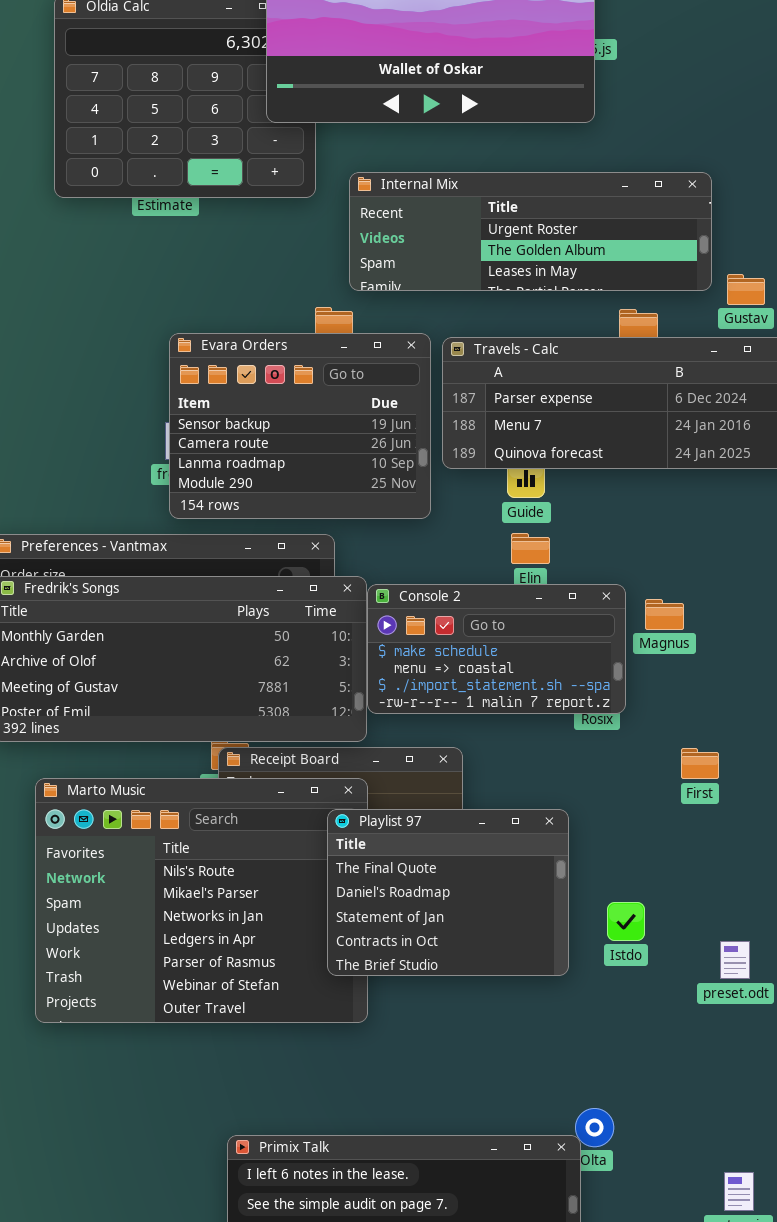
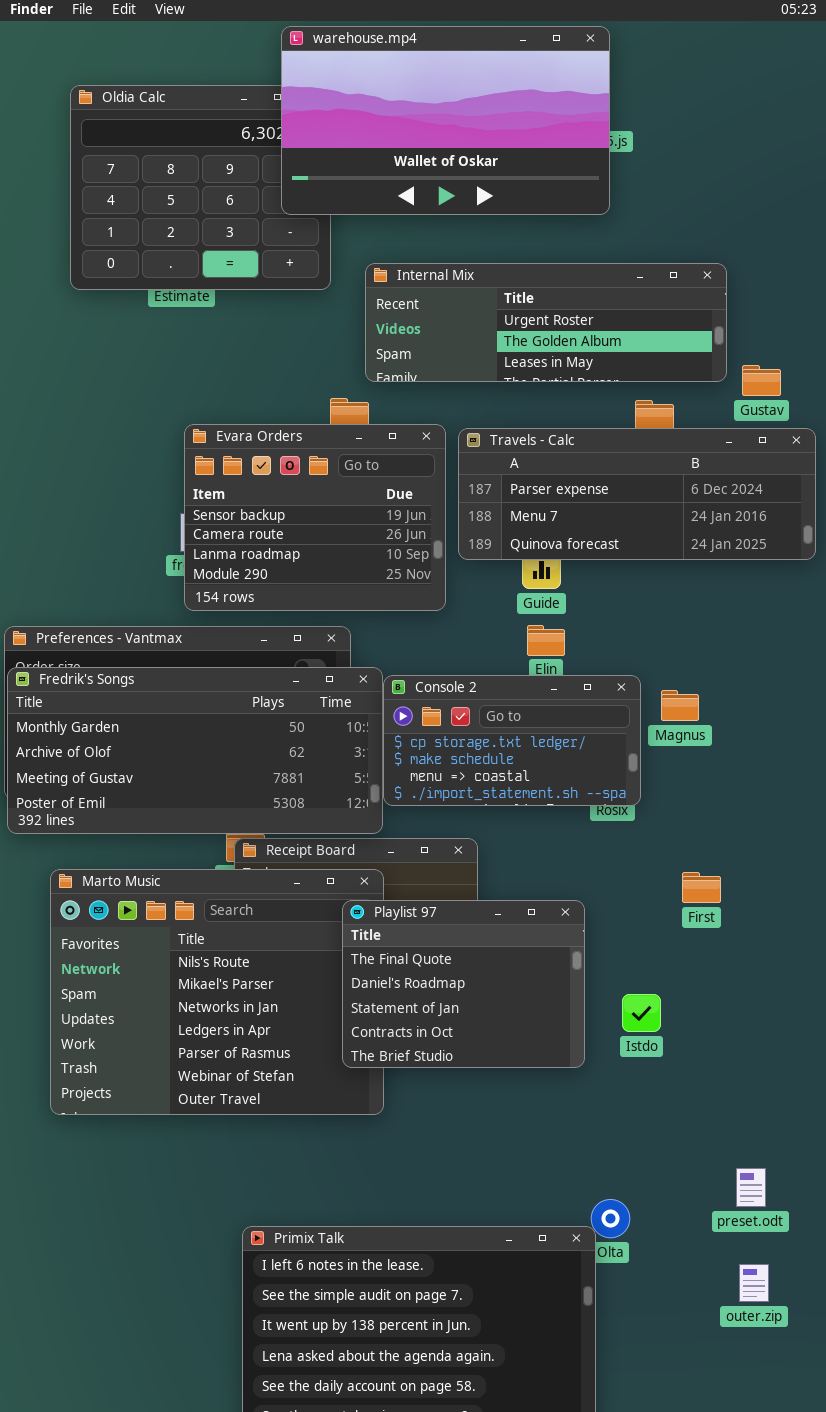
Console 2: [367,584,626,714] -> [383,675,641,806], scrolled up 1 row
First: [681,748,719,779] -> [682,872,721,903], moved
preset.odt: [720,941,750,979] -> [736,1168,766,1207], moved

